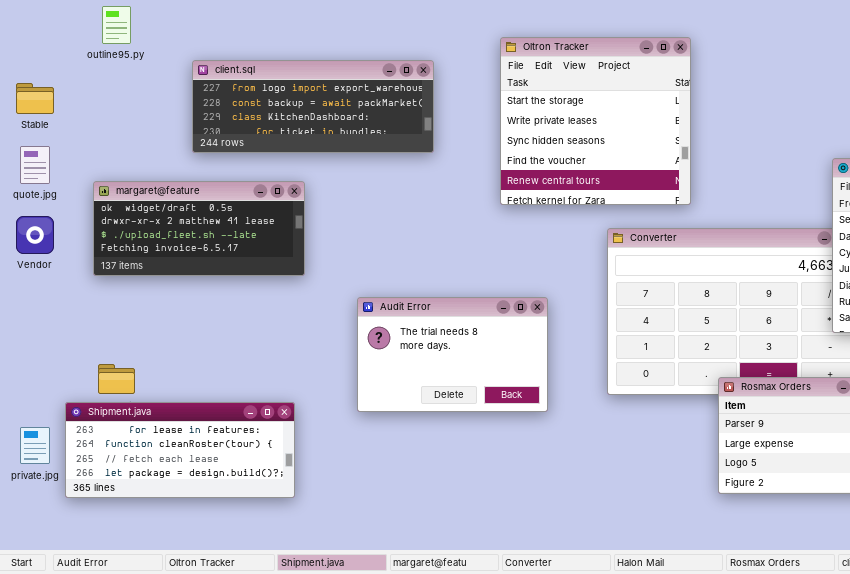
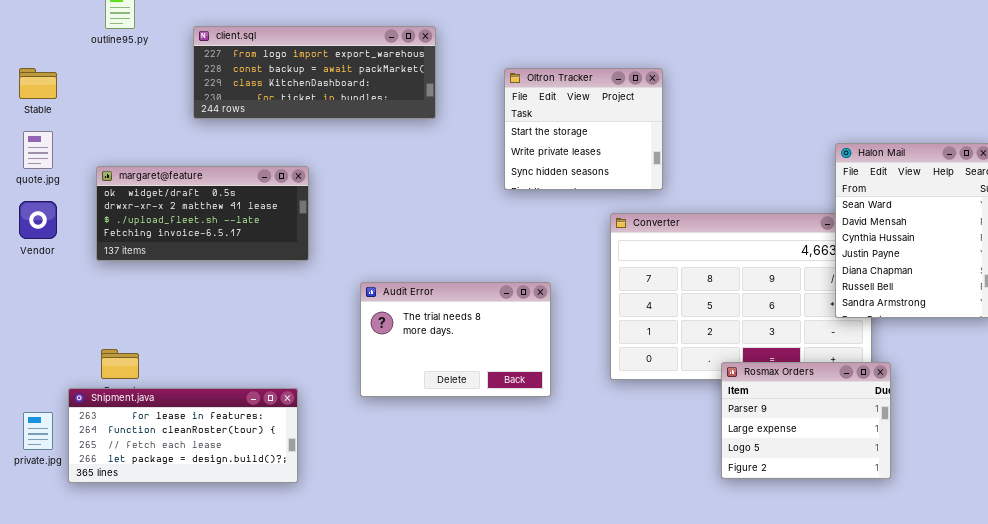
Oltron Tracker: [500,37,691,205] -> [504,68,663,190], resized
client.sql: [192,60,434,153] -> [193,26,436,119], moved

